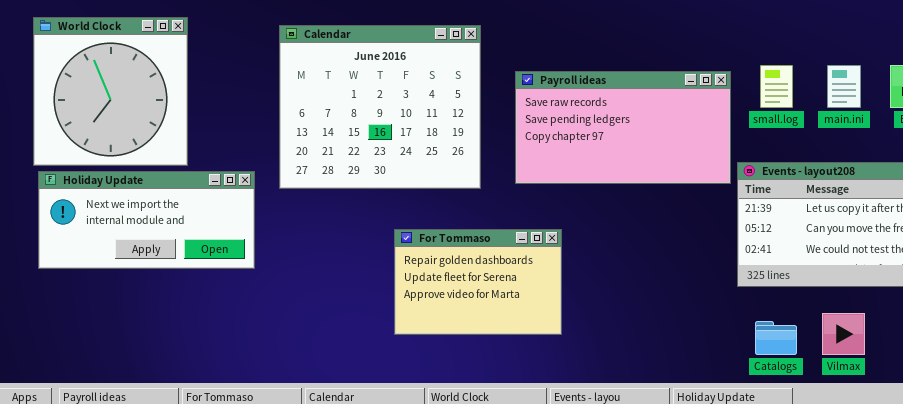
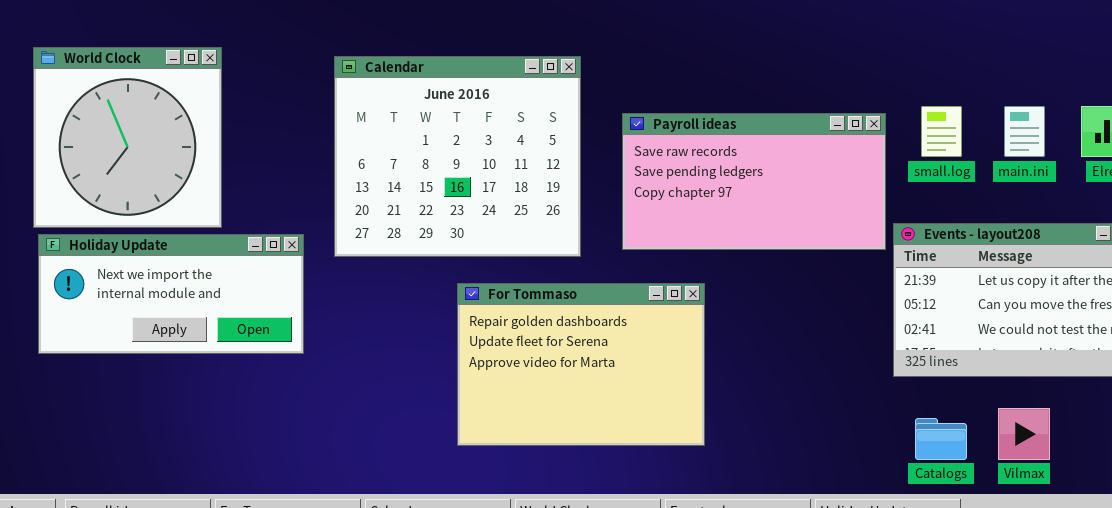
For Tommaso: [394,229,562,335] -> [457,283,705,446], moved, resized

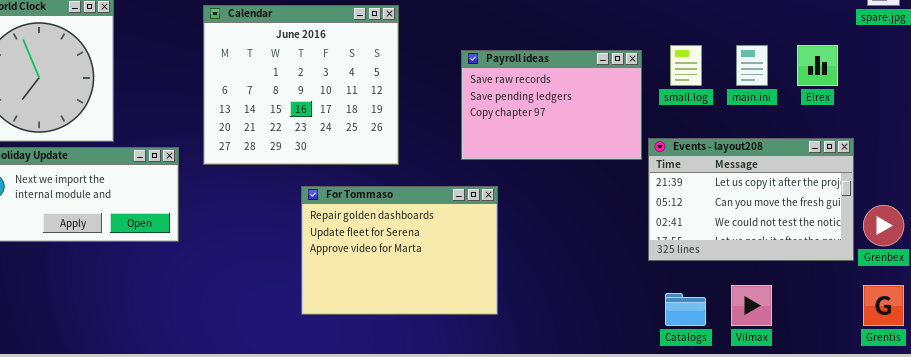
Payroll ideas: [622,113,886,250] -> [461,50,642,160], resized

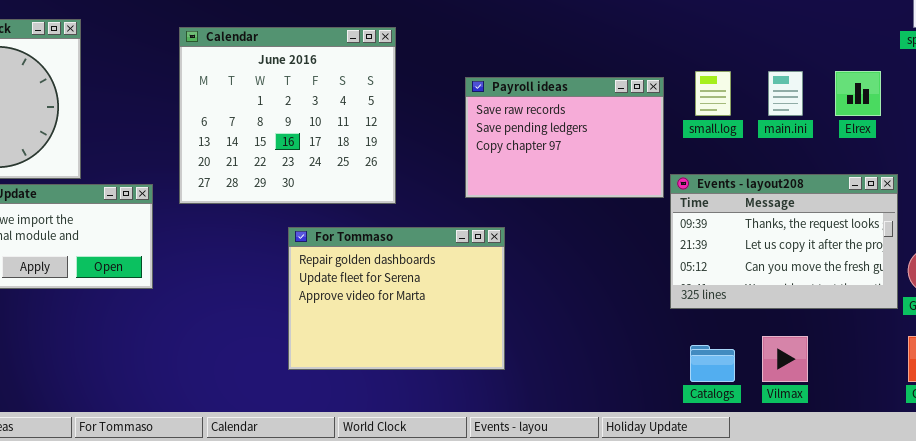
Events - layout208: [648,138,854,261] -> [670,174,898,309], scrolled up 1 row

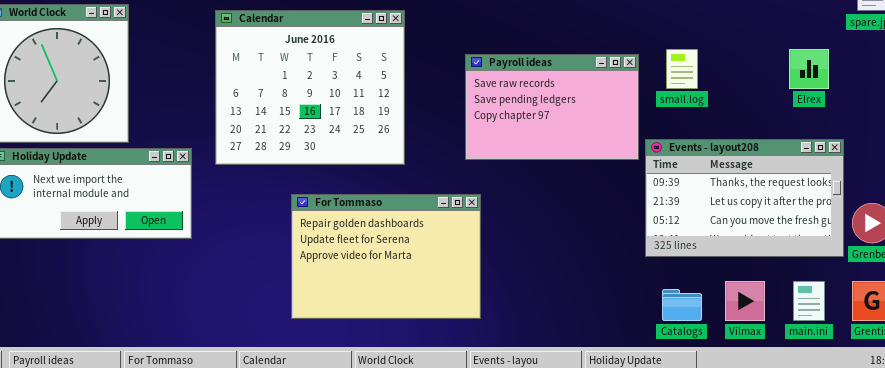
main.ini: [768,71,803,116] -> [793,281,825,321], moved
For Tommaso: [288,227,505,370] -> [291,194,481,319], moved

